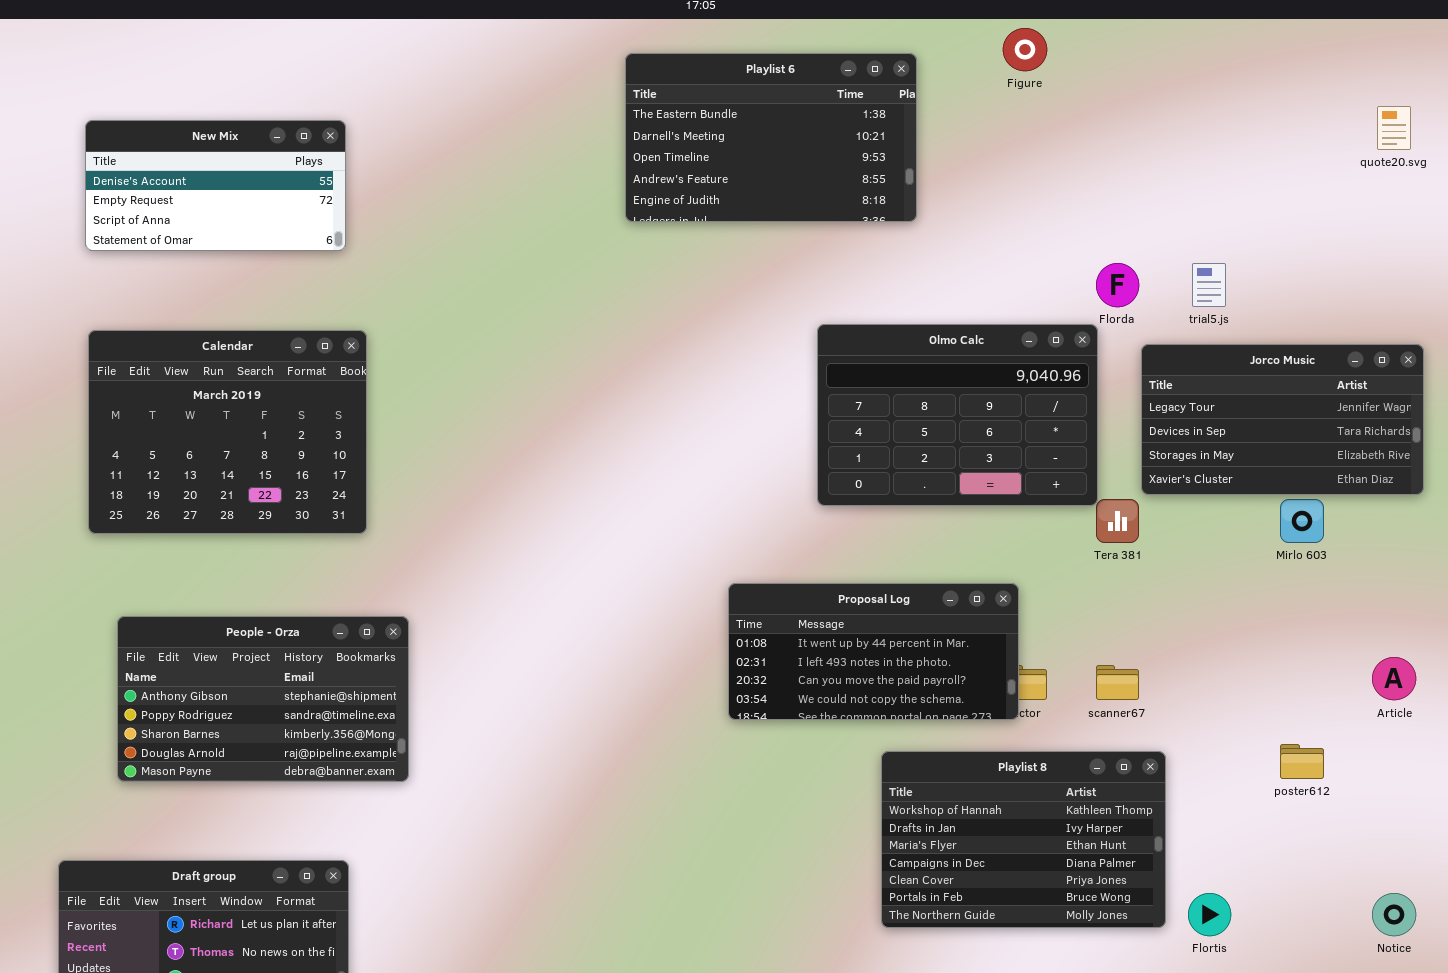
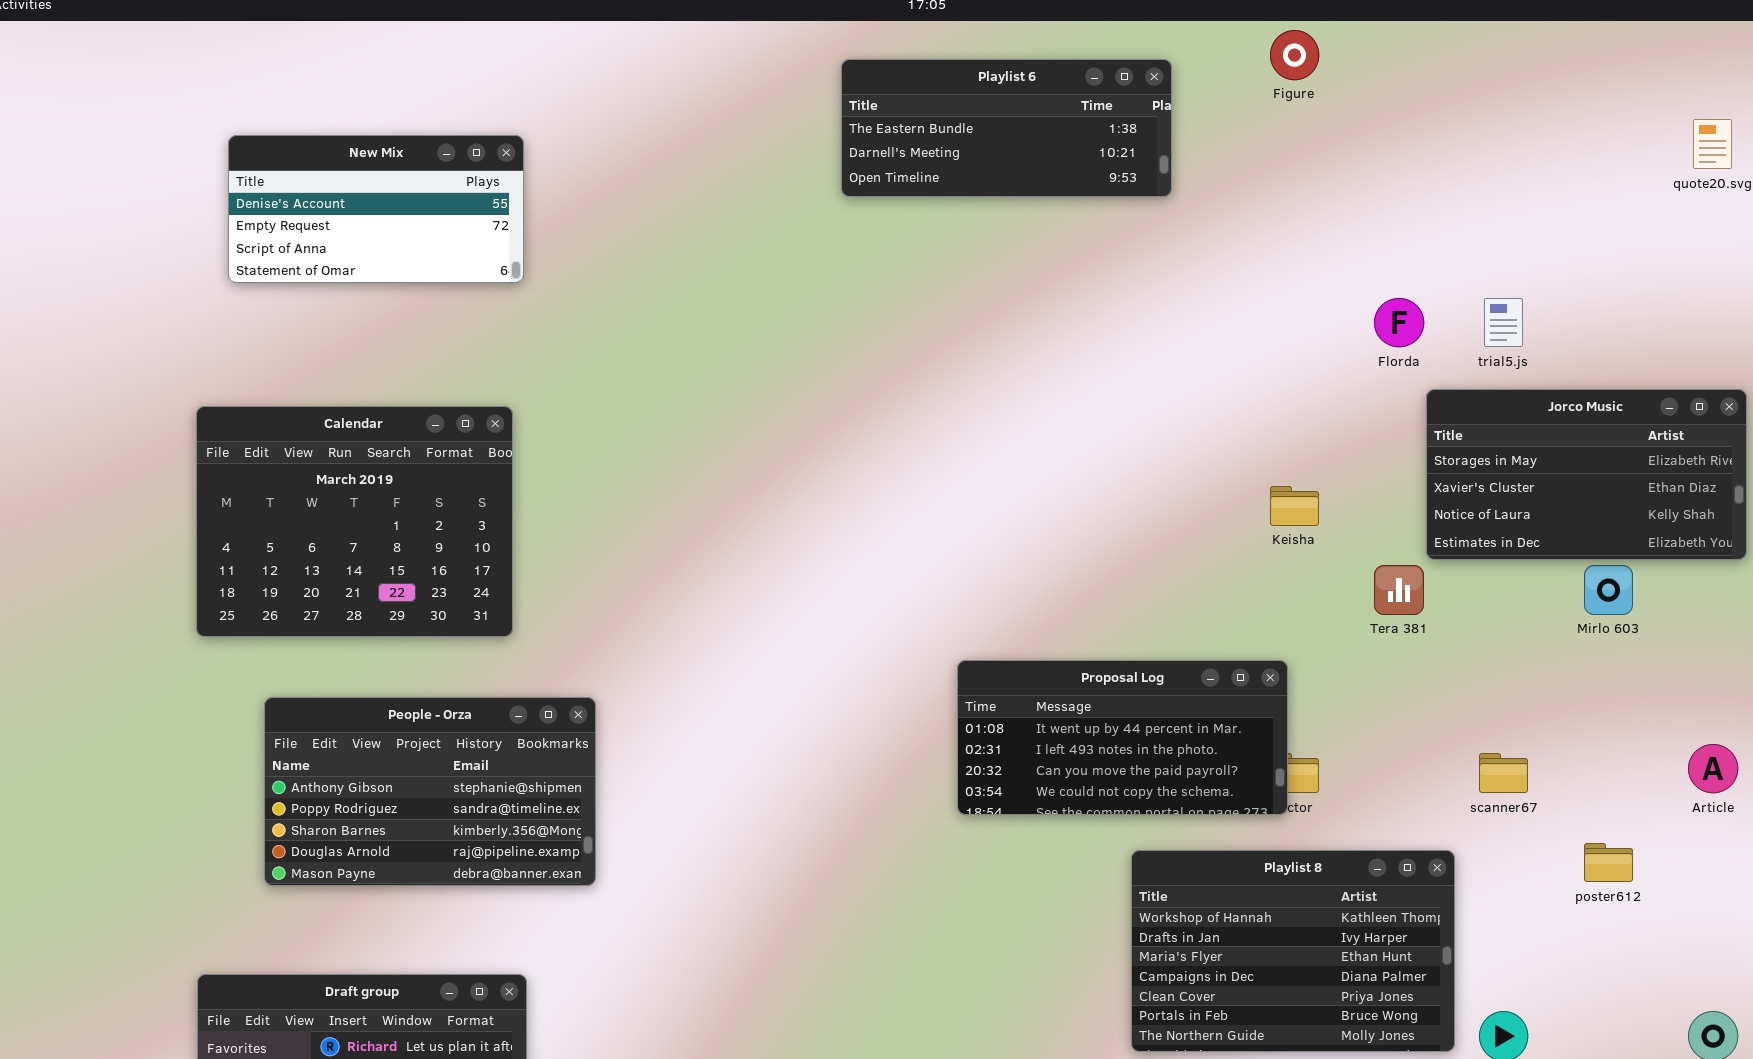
Playlist 6: [625,53,917,222] -> [841,59,1172,197], resized
Olmo Calc: [817,324,1098,506] -> none, closed
Calendar: [88,330,367,534] -> [196,406,513,637], moved
Jorco Music: [1141,344,1424,495] -> [1426,389,1747,560], scrolled down 2 rows
scanner67: [1096,665,1139,700] -> [1479,753,1528,793], moved

